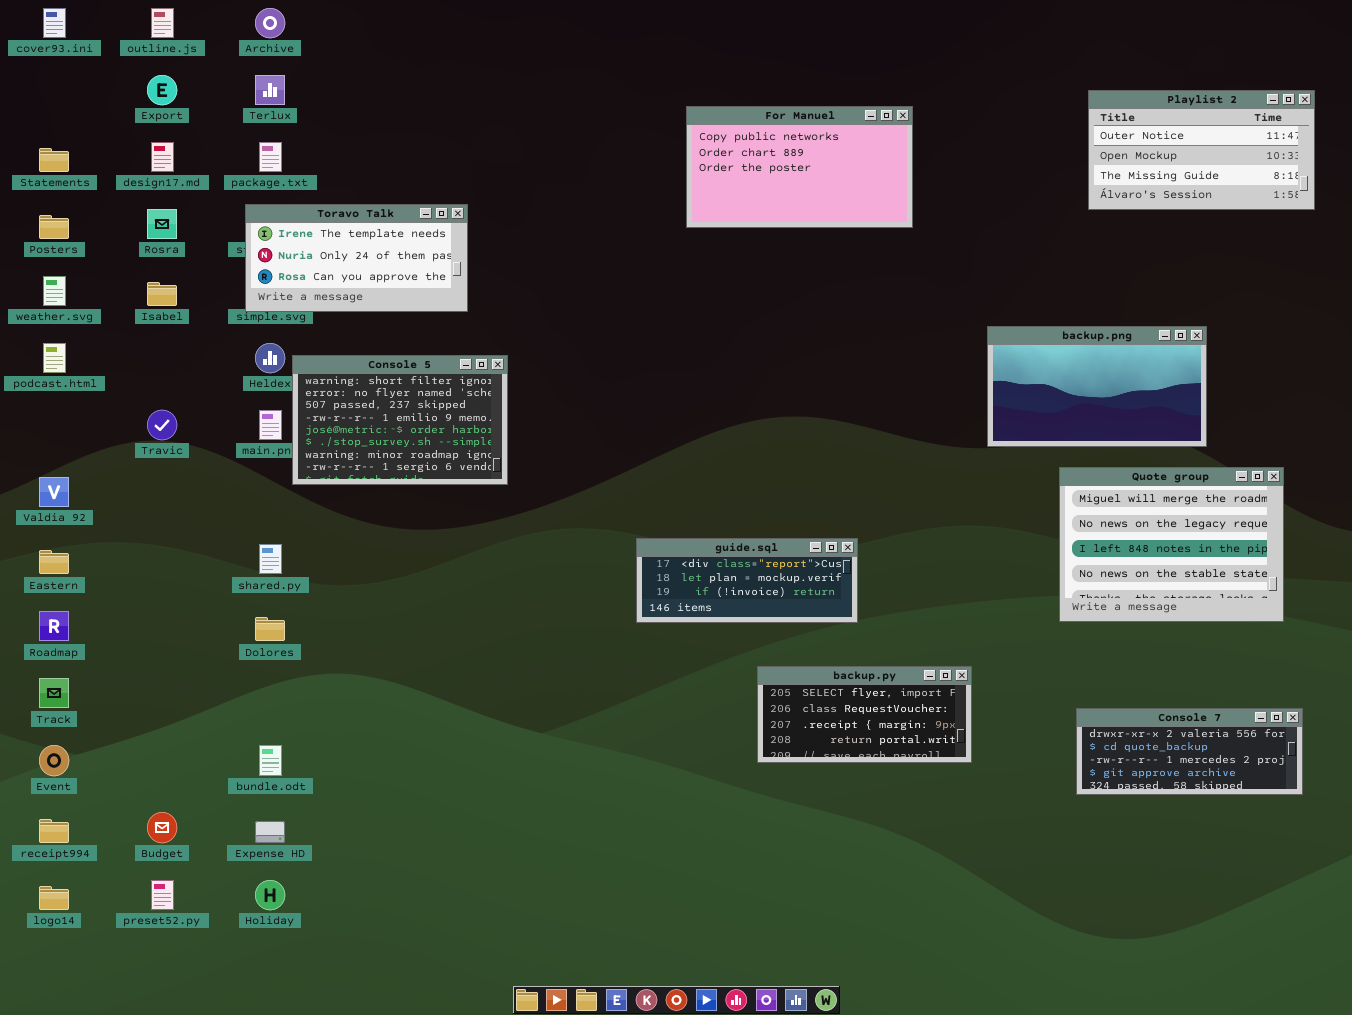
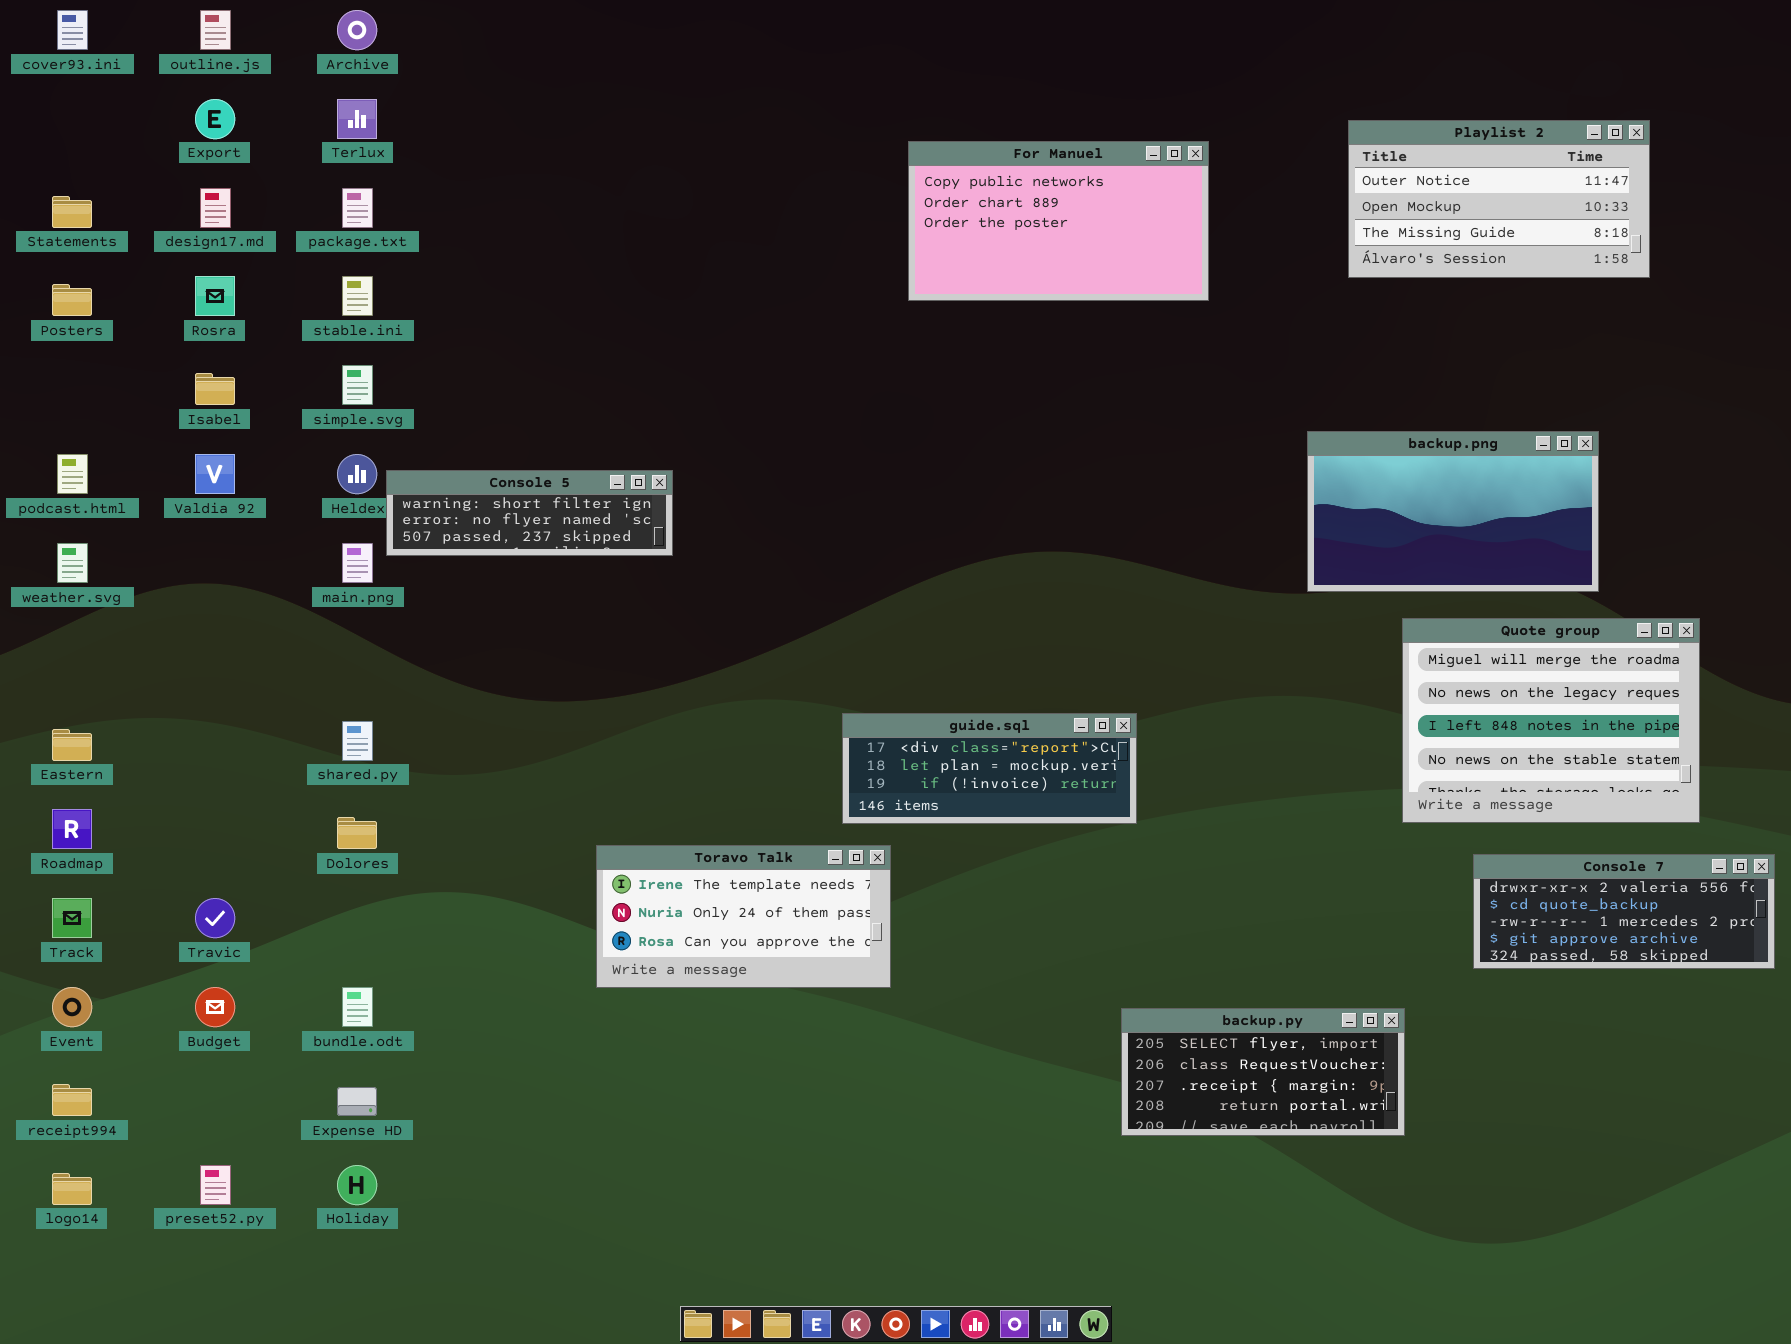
Playlist 2: [1088,90,1315,210] -> [1348,120,1650,278], moved
Toravo Talk: [245,204,468,312] -> [596,845,891,988], moved
weather.svg: [43,276,66,306] -> [57,543,88,583], moved
Console 5: [292,355,508,485] -> [386,470,673,556], resized
Travic: [147,410,177,440] -> [195,898,235,938], moved
Valdia 92: [39,477,69,507] -> [195,454,235,494], moved
backup.py: [757,666,972,763] -> [1121,1008,1405,1136], moved
Console 7: [1076,708,1303,795] -> [1473,854,1775,969], moved
Budget: [147,812,177,843] -> [195,987,235,1027], moved

